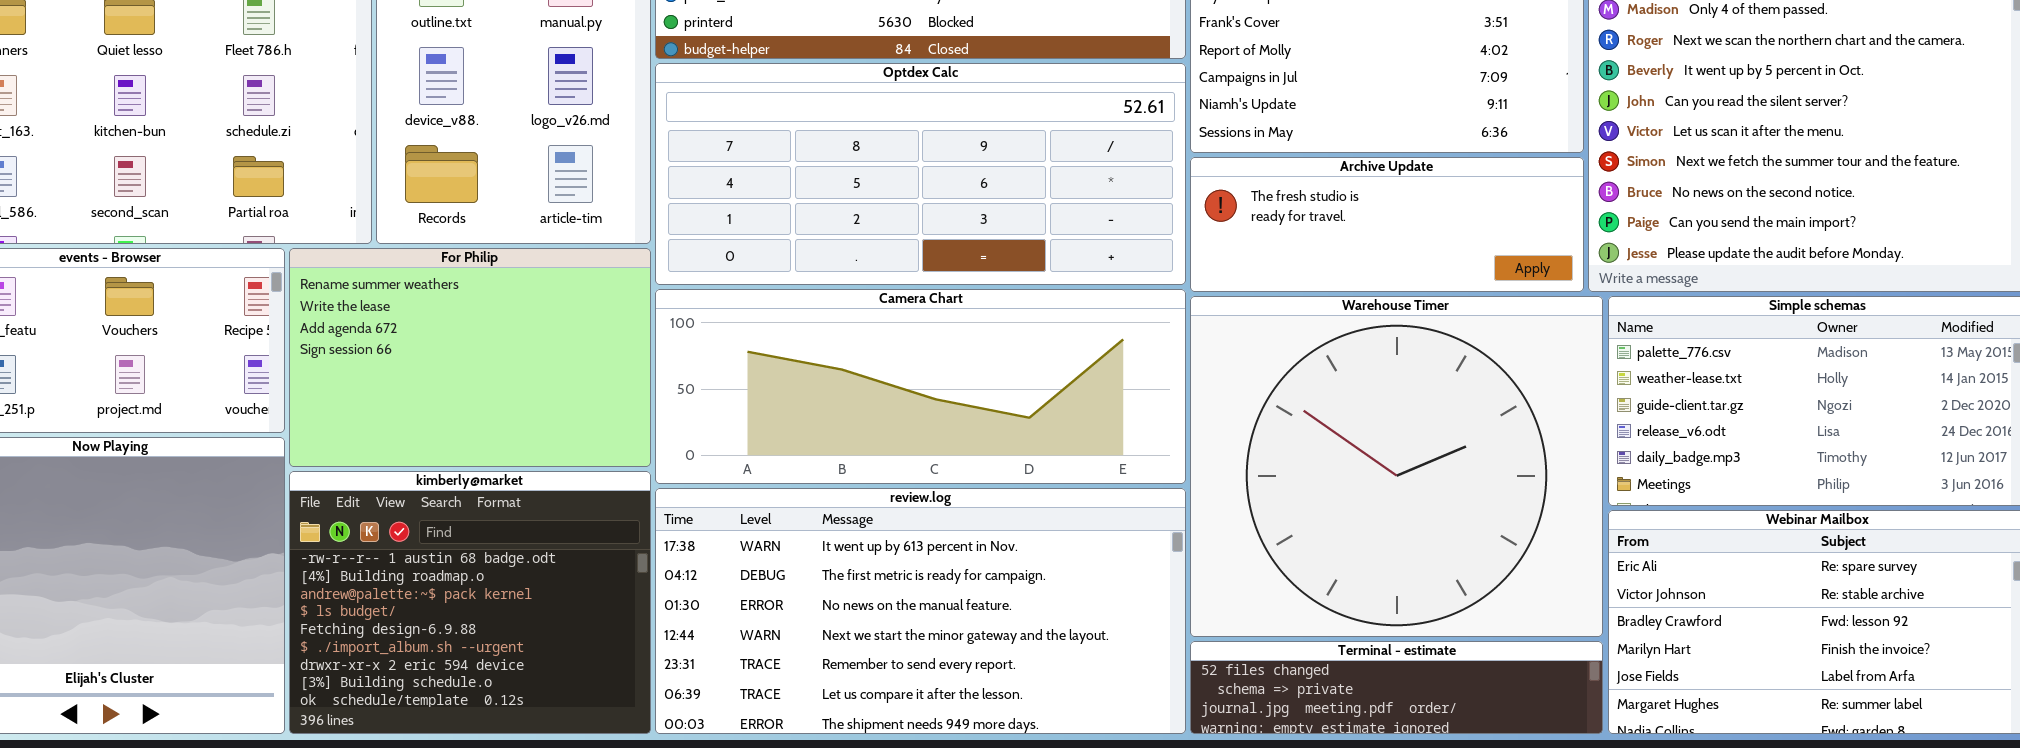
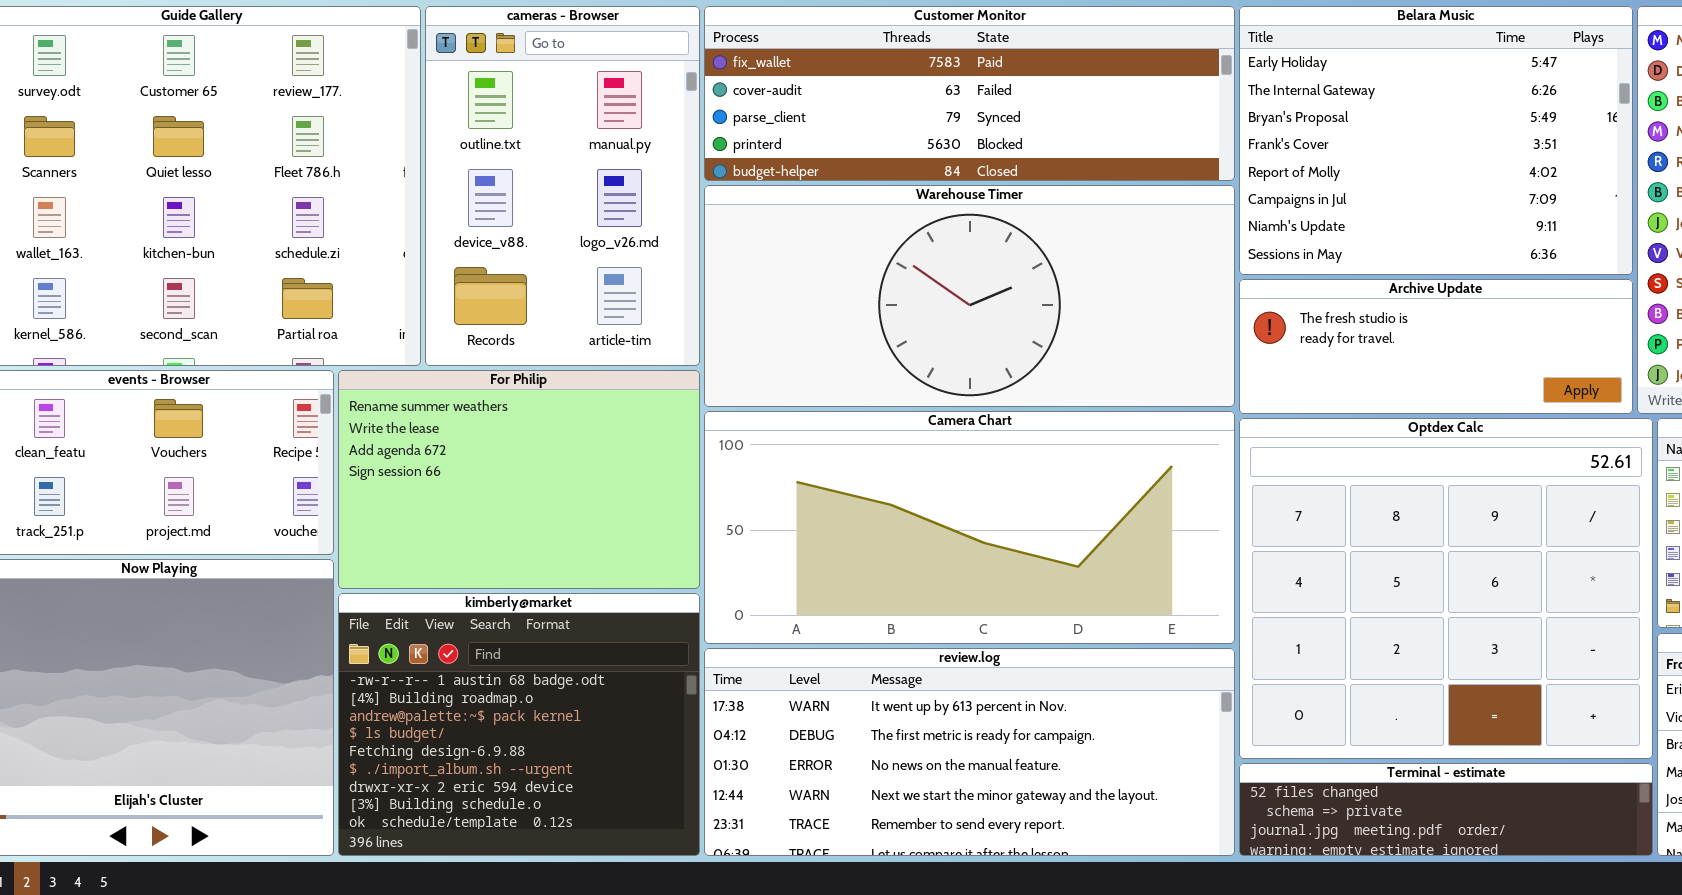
Optdex Calc: [655,63,1186,285] -> [1239,418,1653,759], moved, resized
Camera Chart: [655,289,1186,484] -> [704,411,1235,644], resized
Warehouse Timer: [1190,296,1603,637] -> [704,185,1235,407], moved, resized
review.log: [655,488,1186,734] -> [704,648,1235,856], resized

